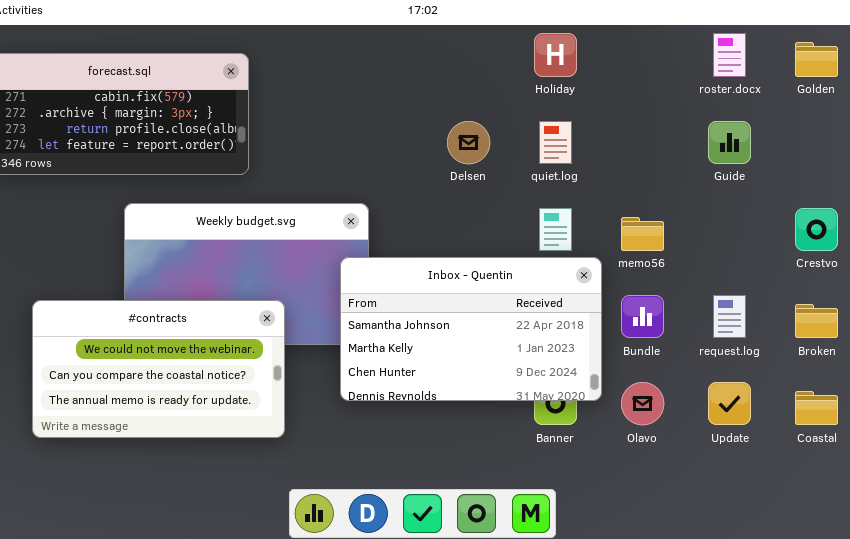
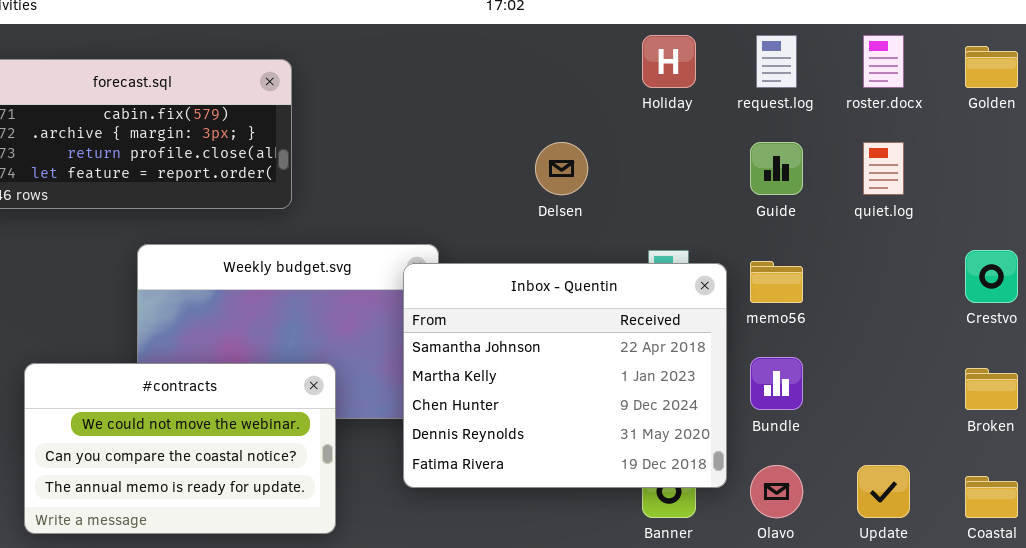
quiet.log: [539,121,572,164] -> [863,142,904,195], moved
Guide: [708,121,751,164] -> [750,142,803,195], moved
Inbox - Quentin: [340,257,602,401] -> [403,263,727,488], resized
request.log: [713,295,746,338] -> [756,35,797,88], moved

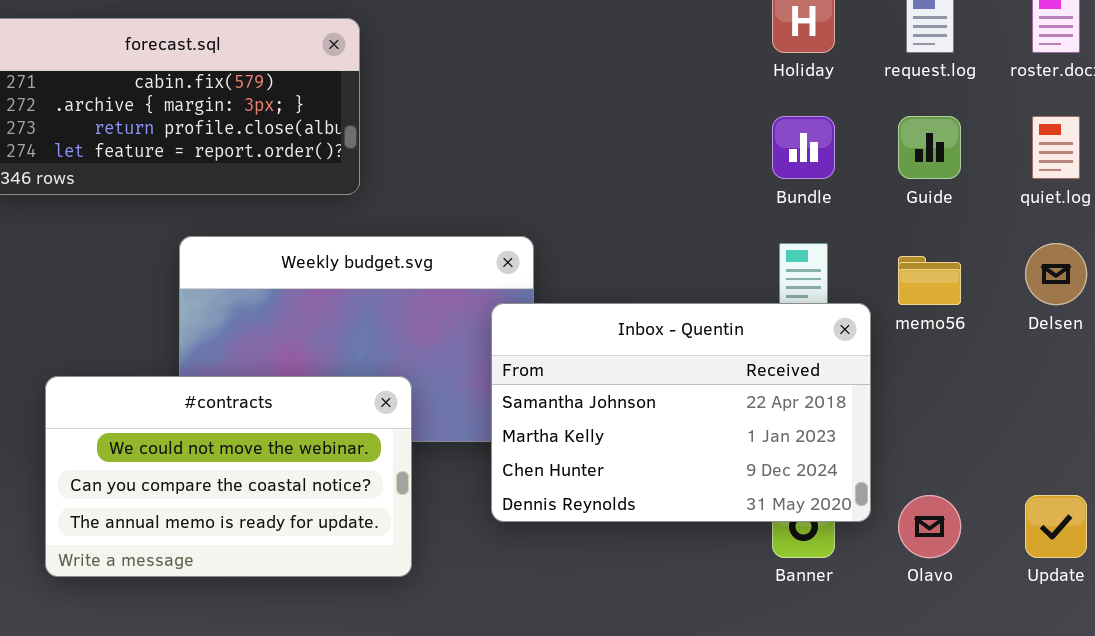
Delsen: [535,142,588,195] -> [1025,243,1087,305], moved
Inbox - Quentin: [403,263,727,488] -> [491,303,871,522], resized
Bundle: [750,357,803,410] -> [772,116,835,179], moved

